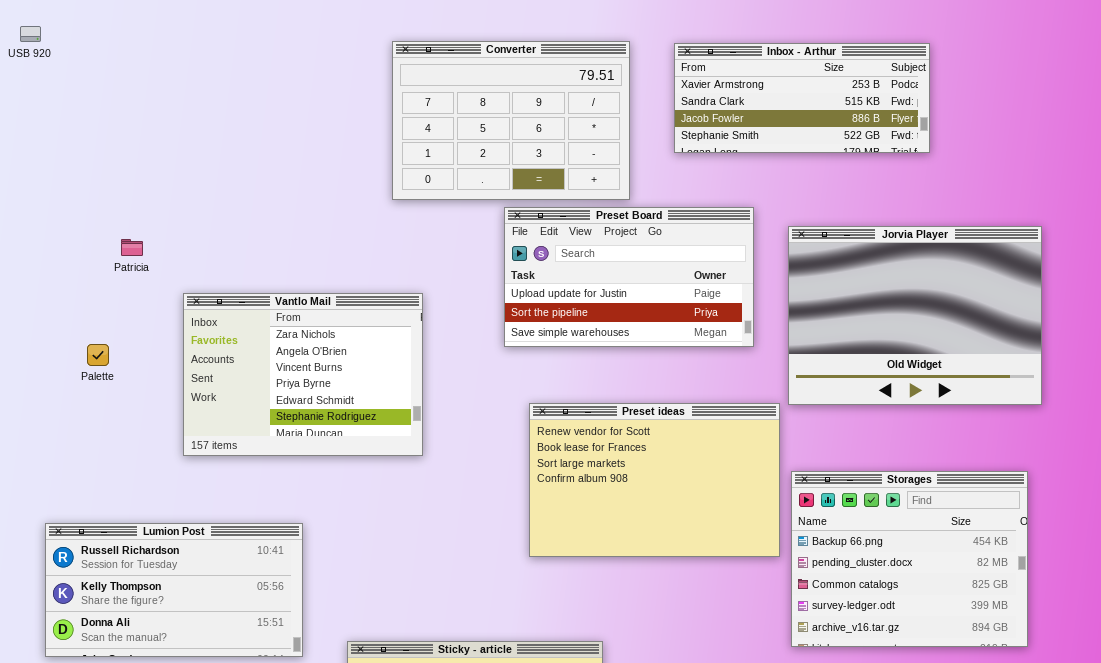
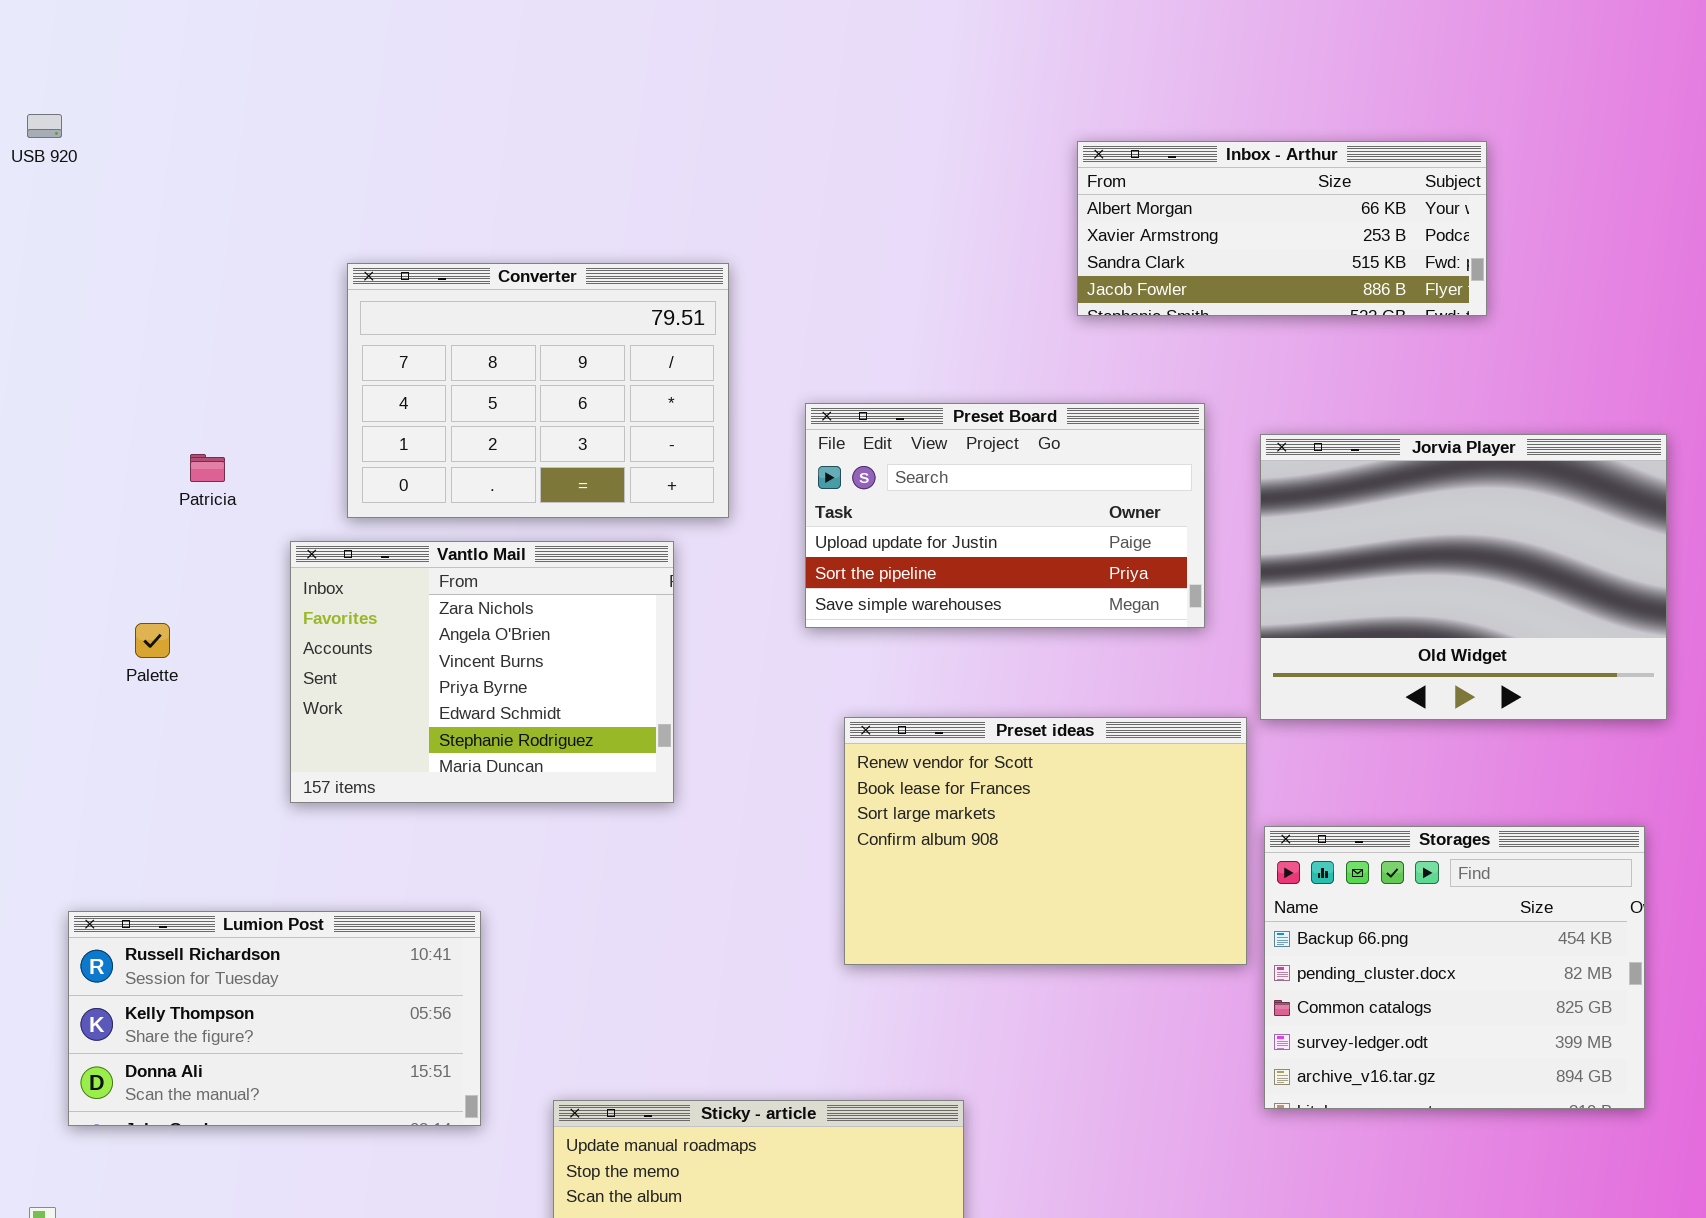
Converter: [392,41,630,200] -> [347,263,729,518], moved
Inbox - Arthur: [674,43,930,153] -> [1077,141,1487,316], scrolled up 1 row

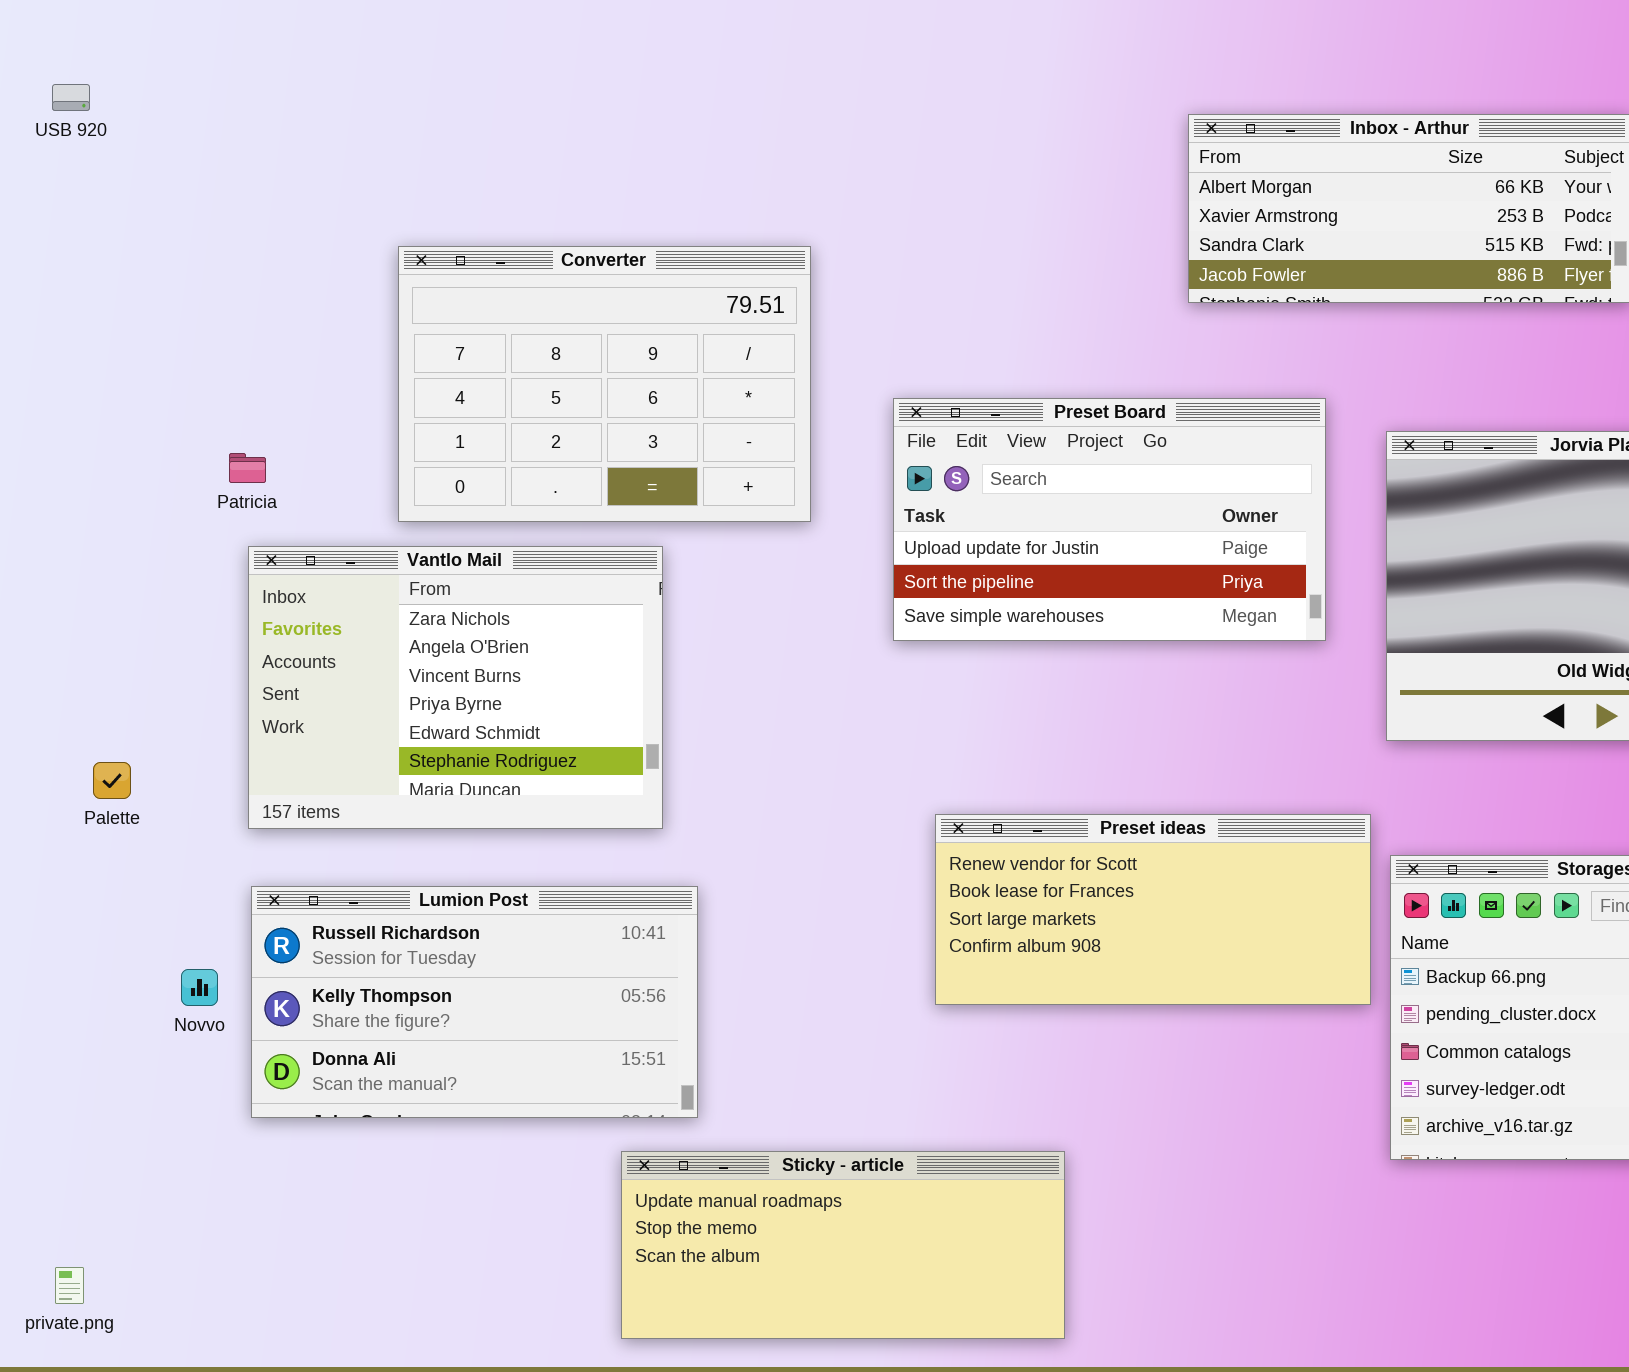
Vantlo Mail: [290,541,674,803] -> [248,546,663,829], moved
Palette: [135,623,170,658] -> [93,762,131,799], moved
Preset ideas: [844,717,1247,965] -> [935,814,1371,1005], resized
Lumion Post: [68,911,481,1126] -> [251,886,698,1118], moved

